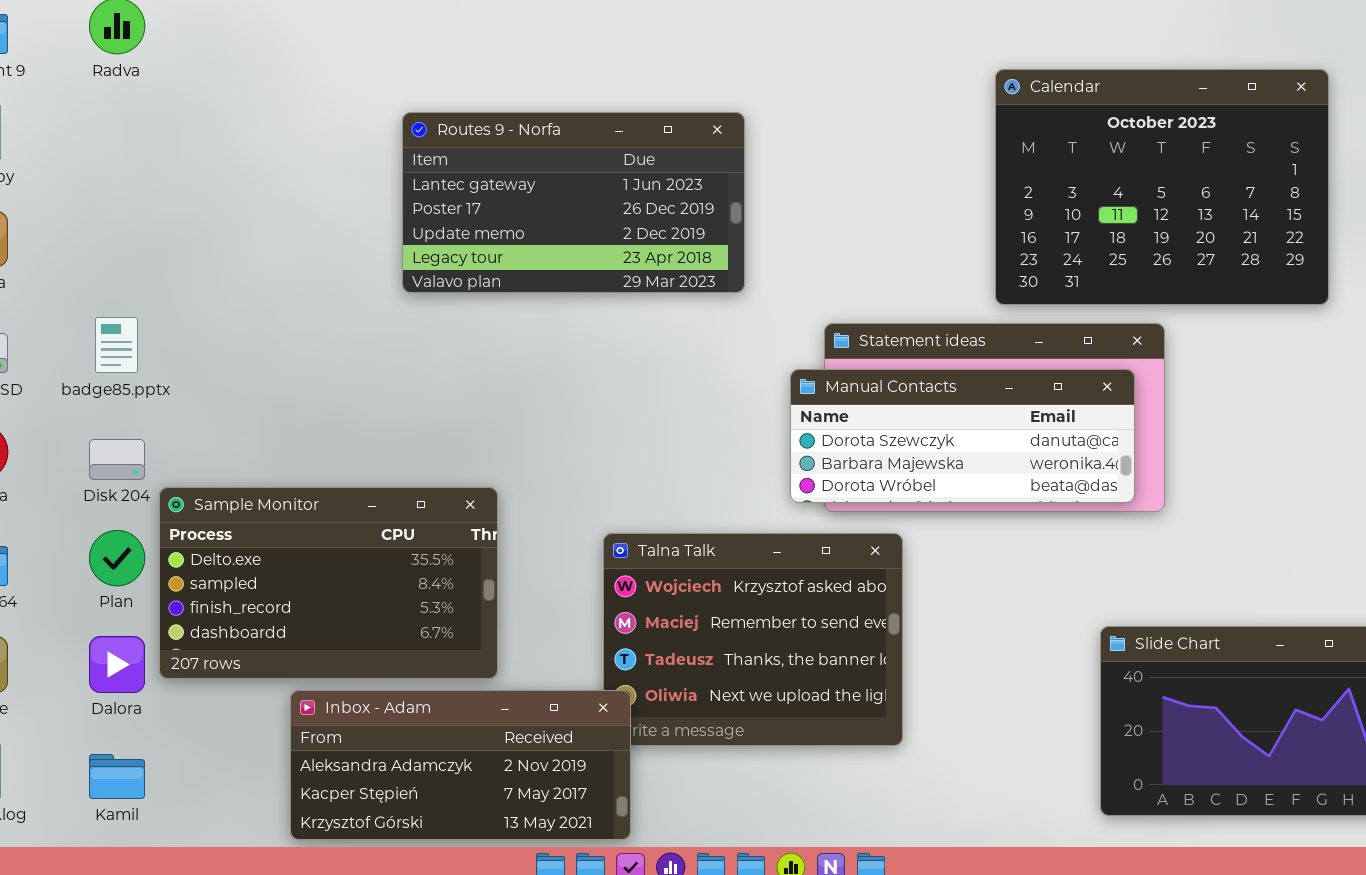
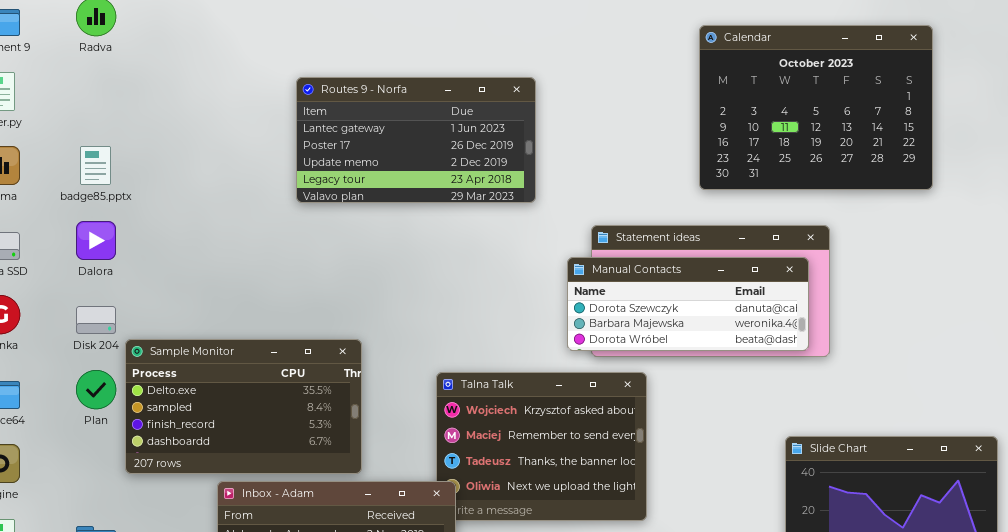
Calendar: [995,69,1329,305] -> [699,25,933,190], moved
badge85.pptx: [95,317,138,373] -> [80,146,111,185], moved
Dalora: [89,636,145,693] -> [76,221,116,260], moved

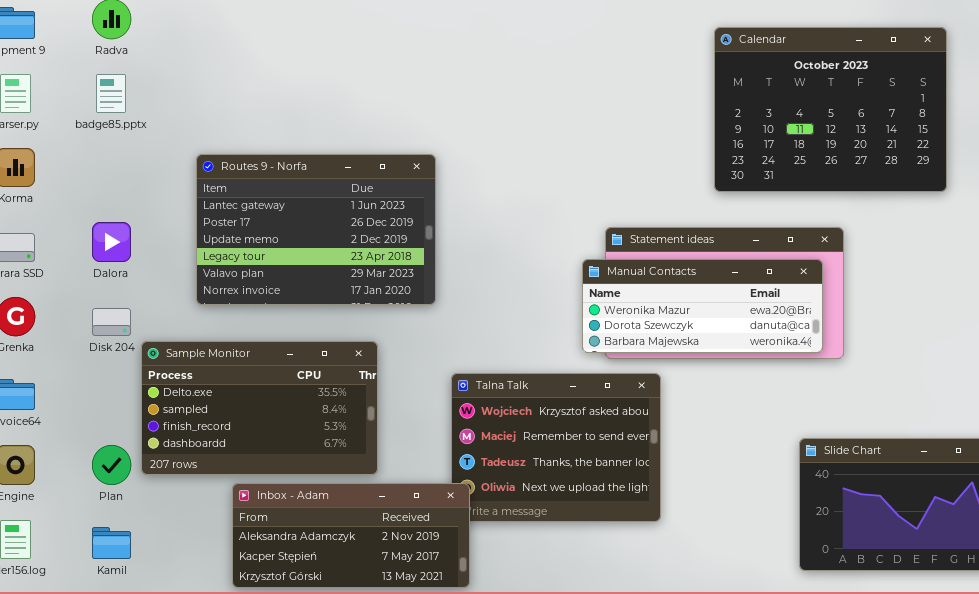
Routes 9 - Norfa: [296,77,536,203] -> [196,154,436,305], moved, resized
badge85.pptx: [80,146,111,185] -> [96,74,126,113], moved
Manual Contacts: [567,257,809,351] -> [582,259,823,353], scrolled up 1 row
Plan: [76,370,116,409] -> [92,445,131,485], moved

